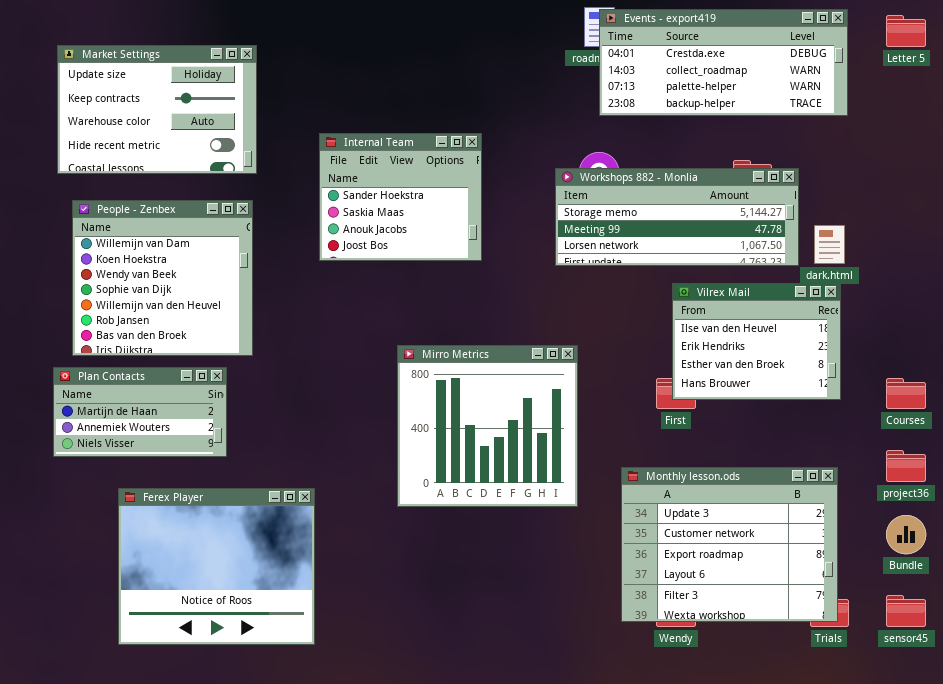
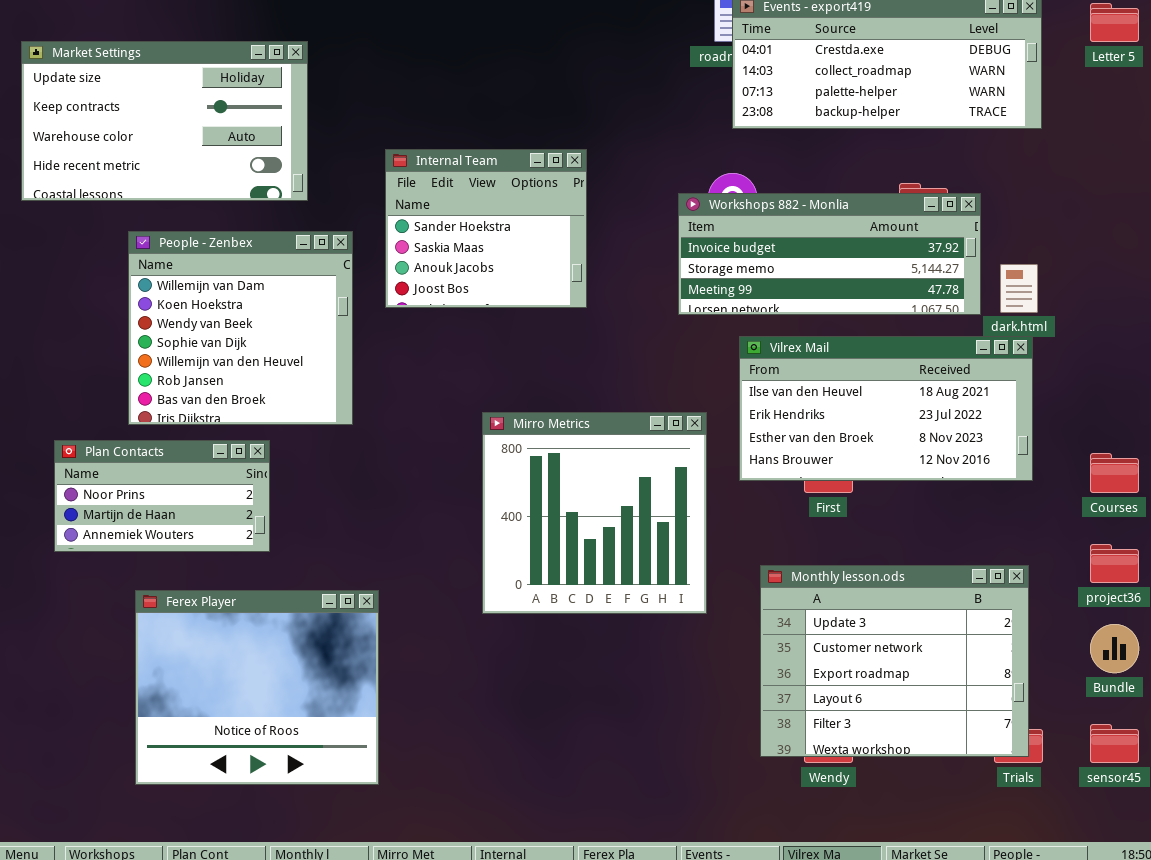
Market Settings: [57,45,257,174] -> [21,41,308,201], resized
Workshops 882 - Monlia: [555,168,799,266] -> [678,193,981,315], scrolled up 1 row
People - Zenbex: [72,200,253,356] -> [128,231,353,425], moved
Vilrex Mail: [672,283,841,400] -> [739,336,1033,481], resized
Plan Contacts: [53,367,227,457] -> [54,440,270,552], scrolled up 1 row

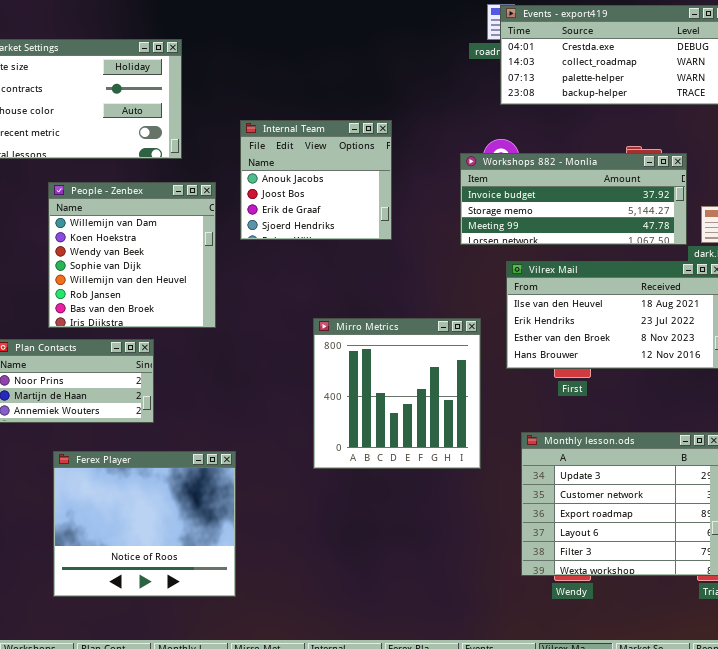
Internal Team: [385,149,587,308] -> [240,120,392,240], scrolled down 2 rows

